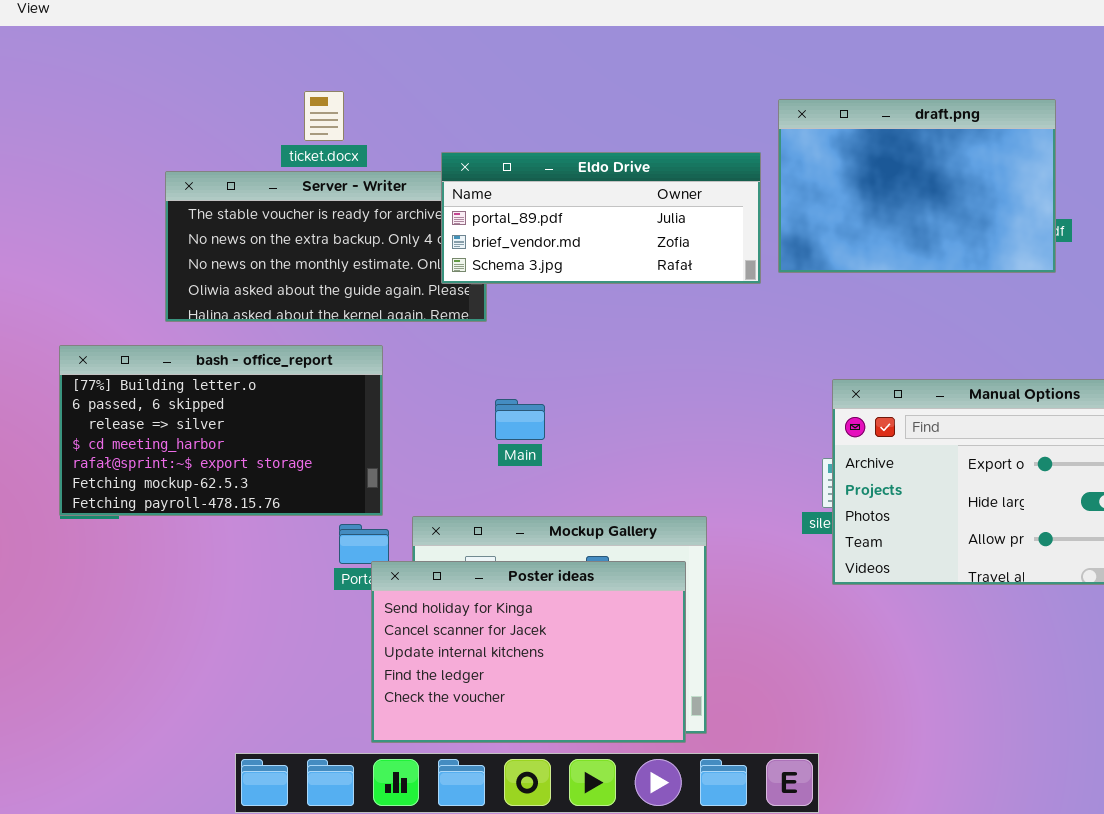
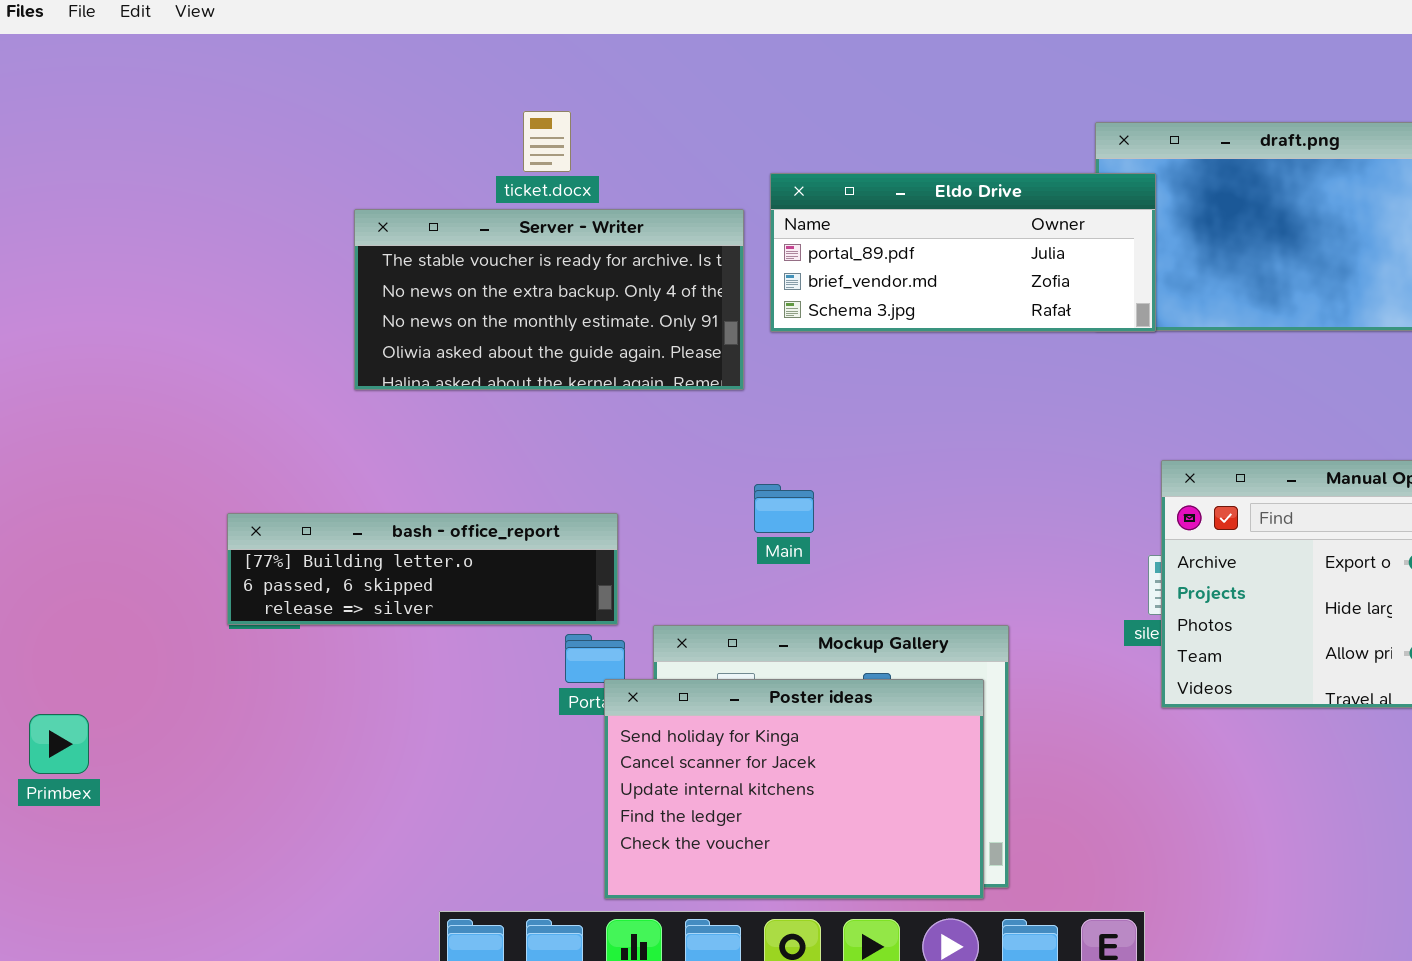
Eldo Drive: [441,152,761,284] -> [770,173,1156,332], moved
bash - office_report: [59,345,383,516] -> [227,513,618,625], resized

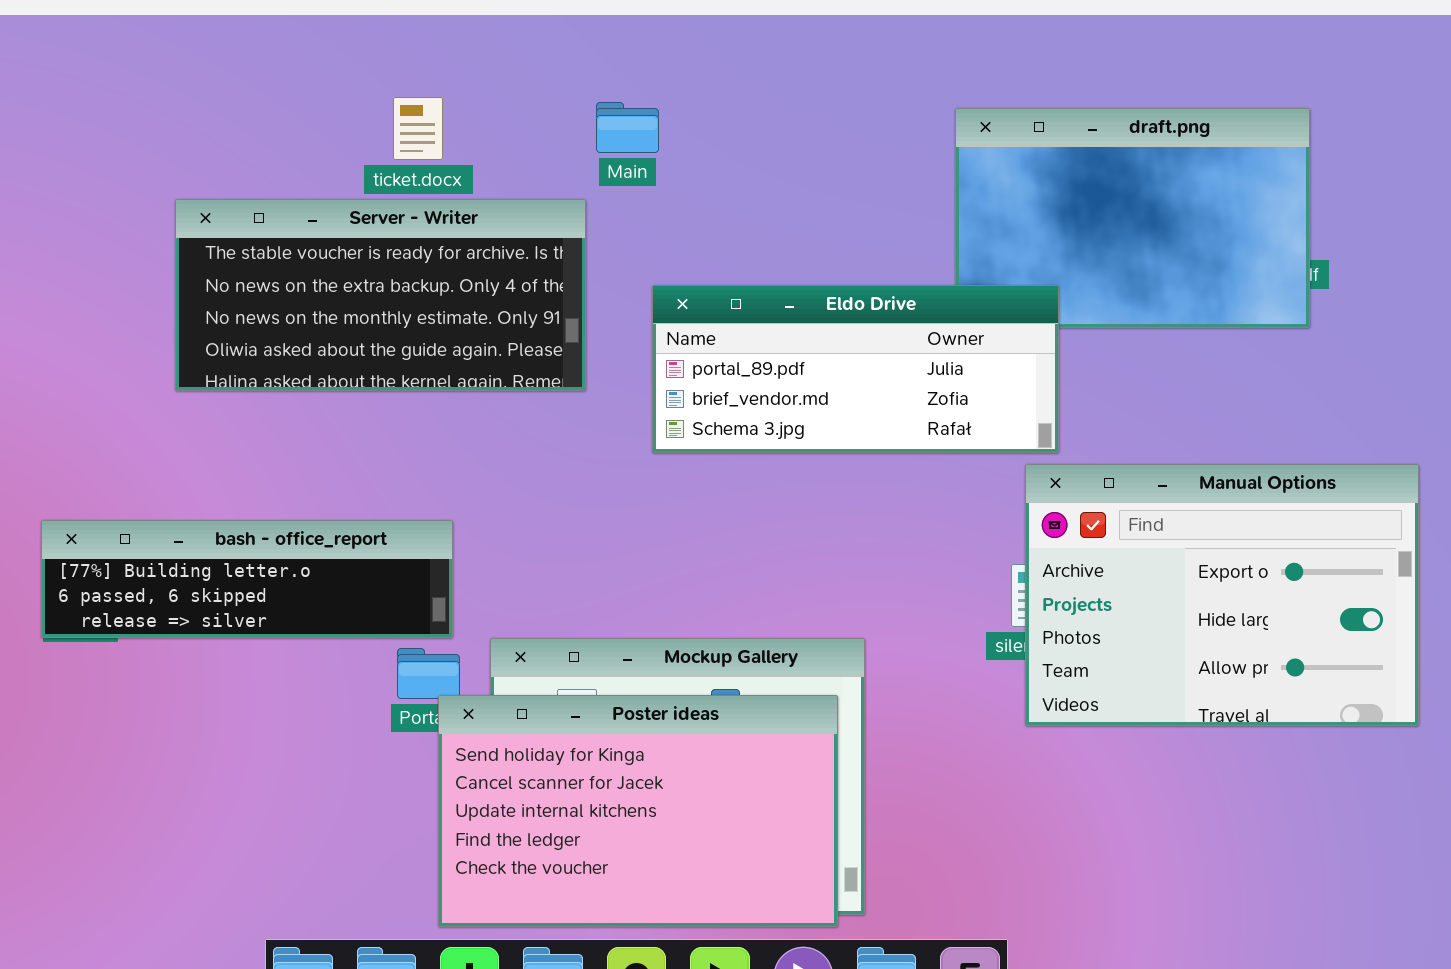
ticket.docx: [523,111,571,172] -> [393,97,443,160], moved
Eldo Drive: [770,173,1156,332] -> [652,285,1059,453], moved
Main: [754,484,814,533] -> [596,102,659,153], moved

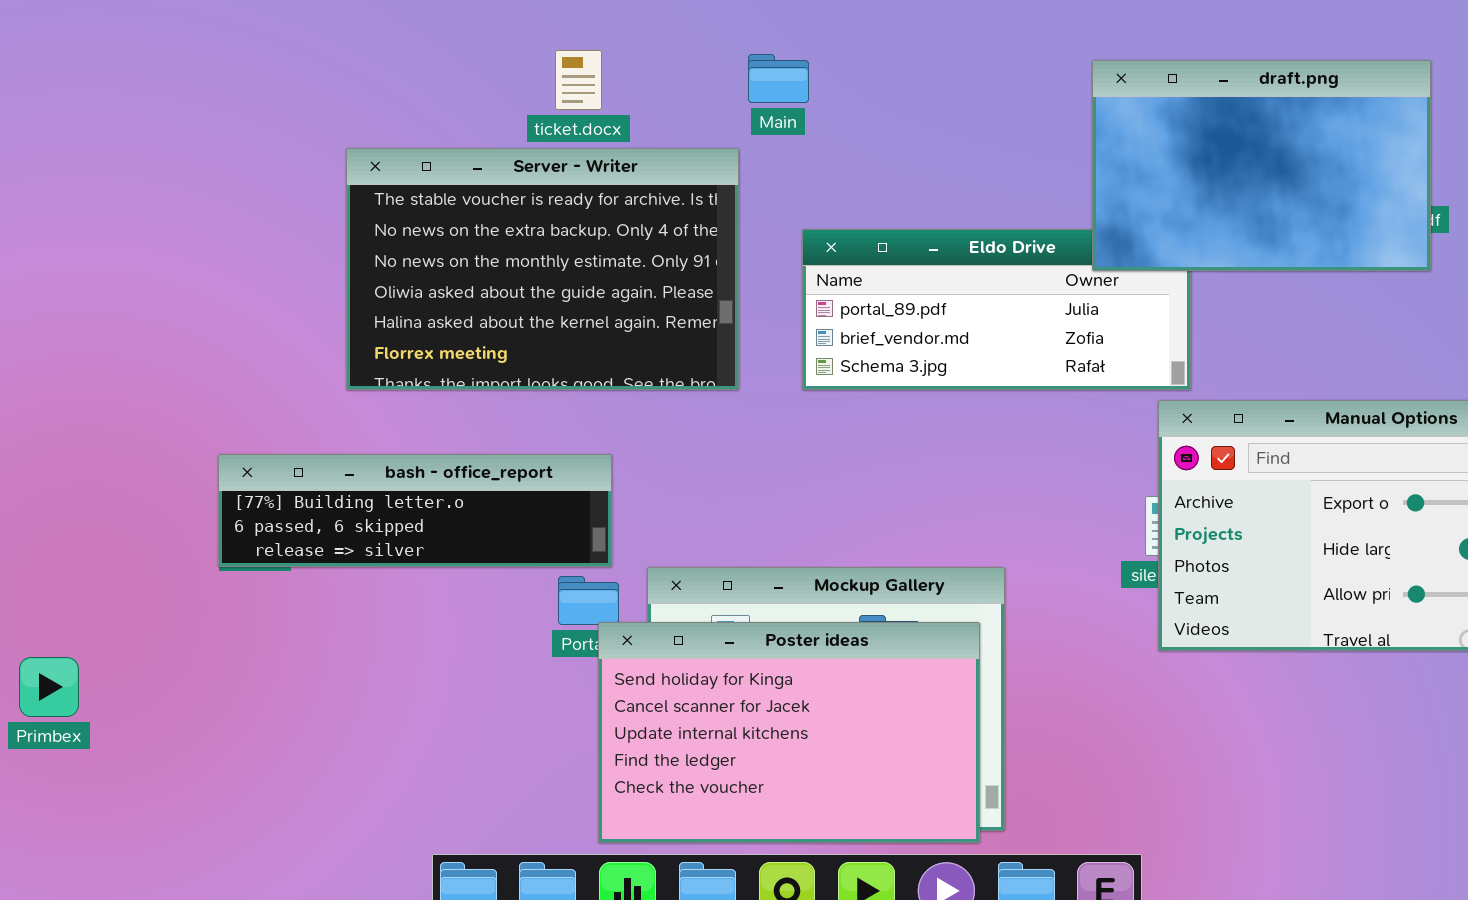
draft.png: [955,108,1310,328] -> [1092,60,1431,271], raised
Server - Writer: [175,199,586,391] -> [346,148,739,390], resized

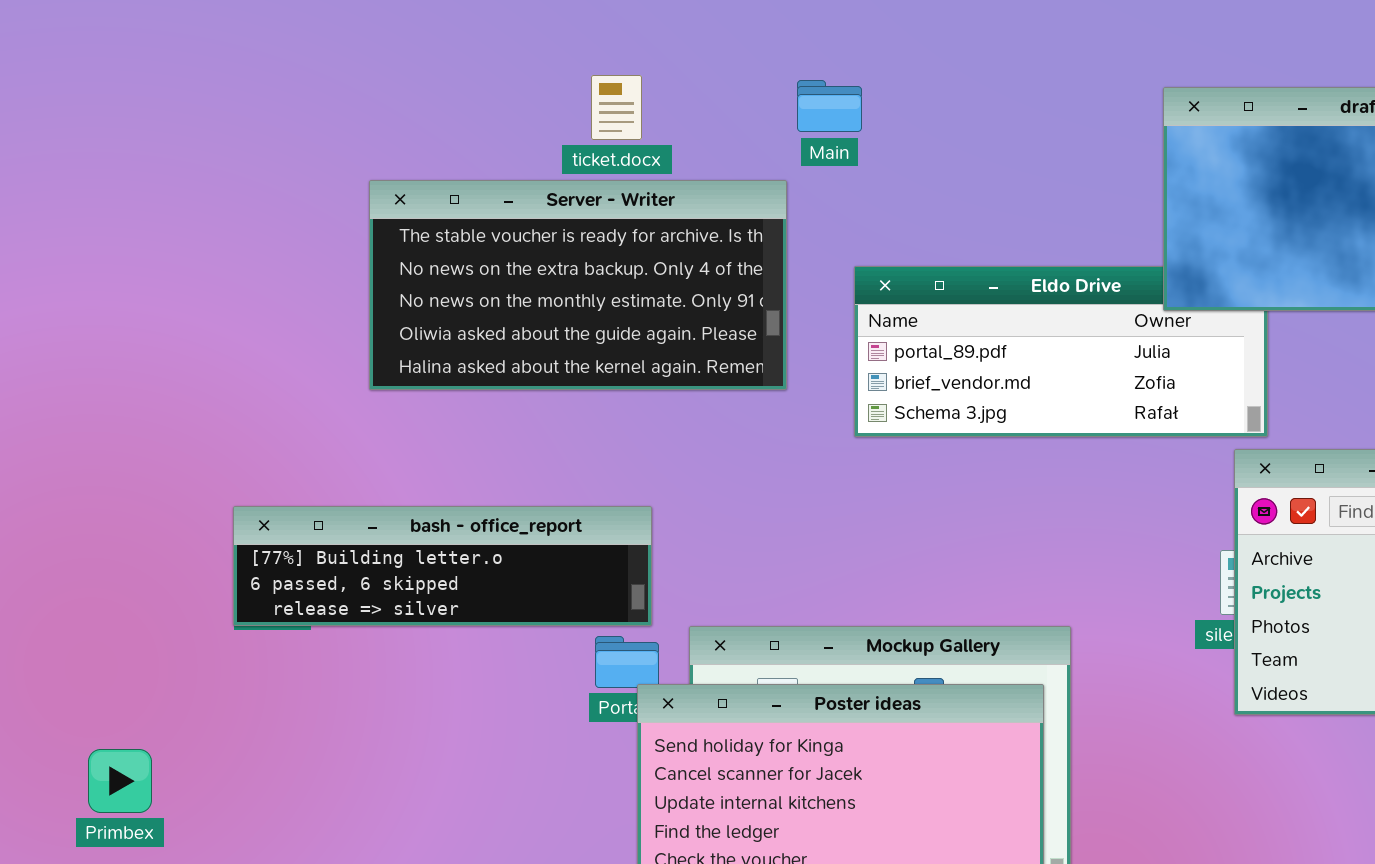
Server - Writer: [346,148,739,390] -> [369,180,787,390], resized
Primbex: [19,657,79,717] -> [88,749,152,813], moved

